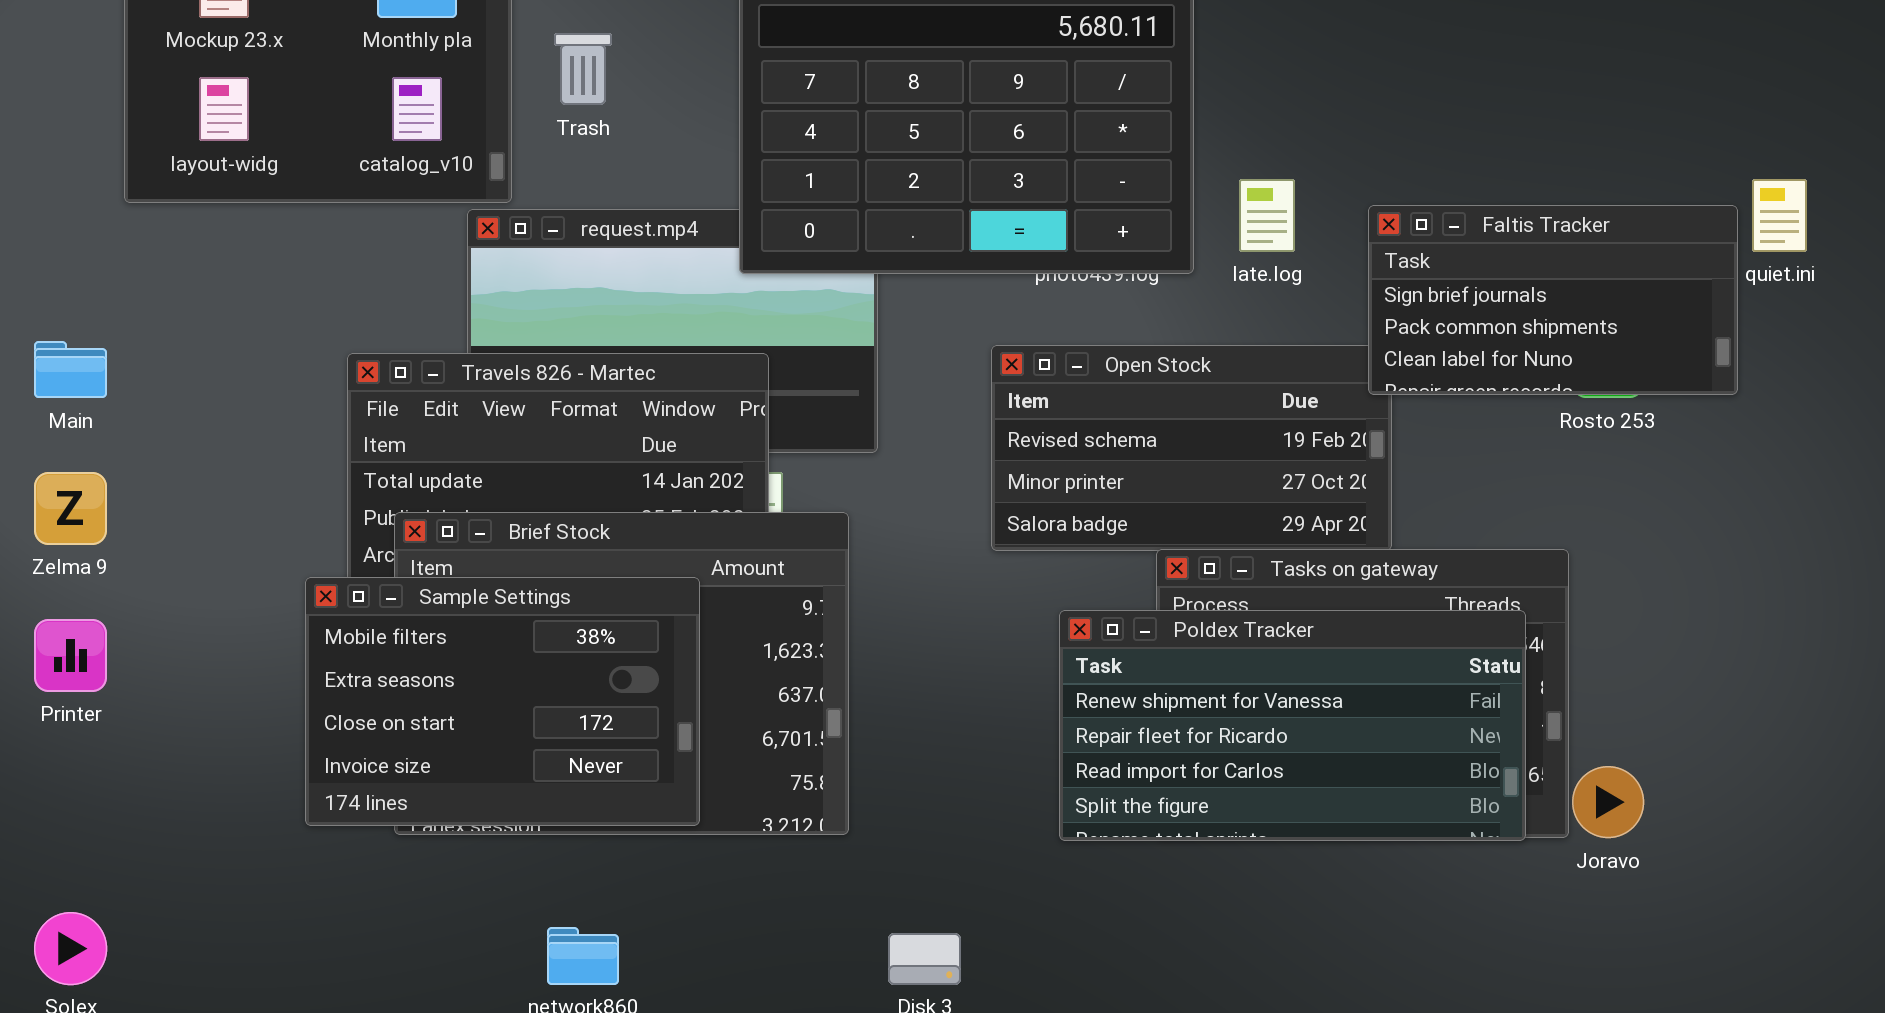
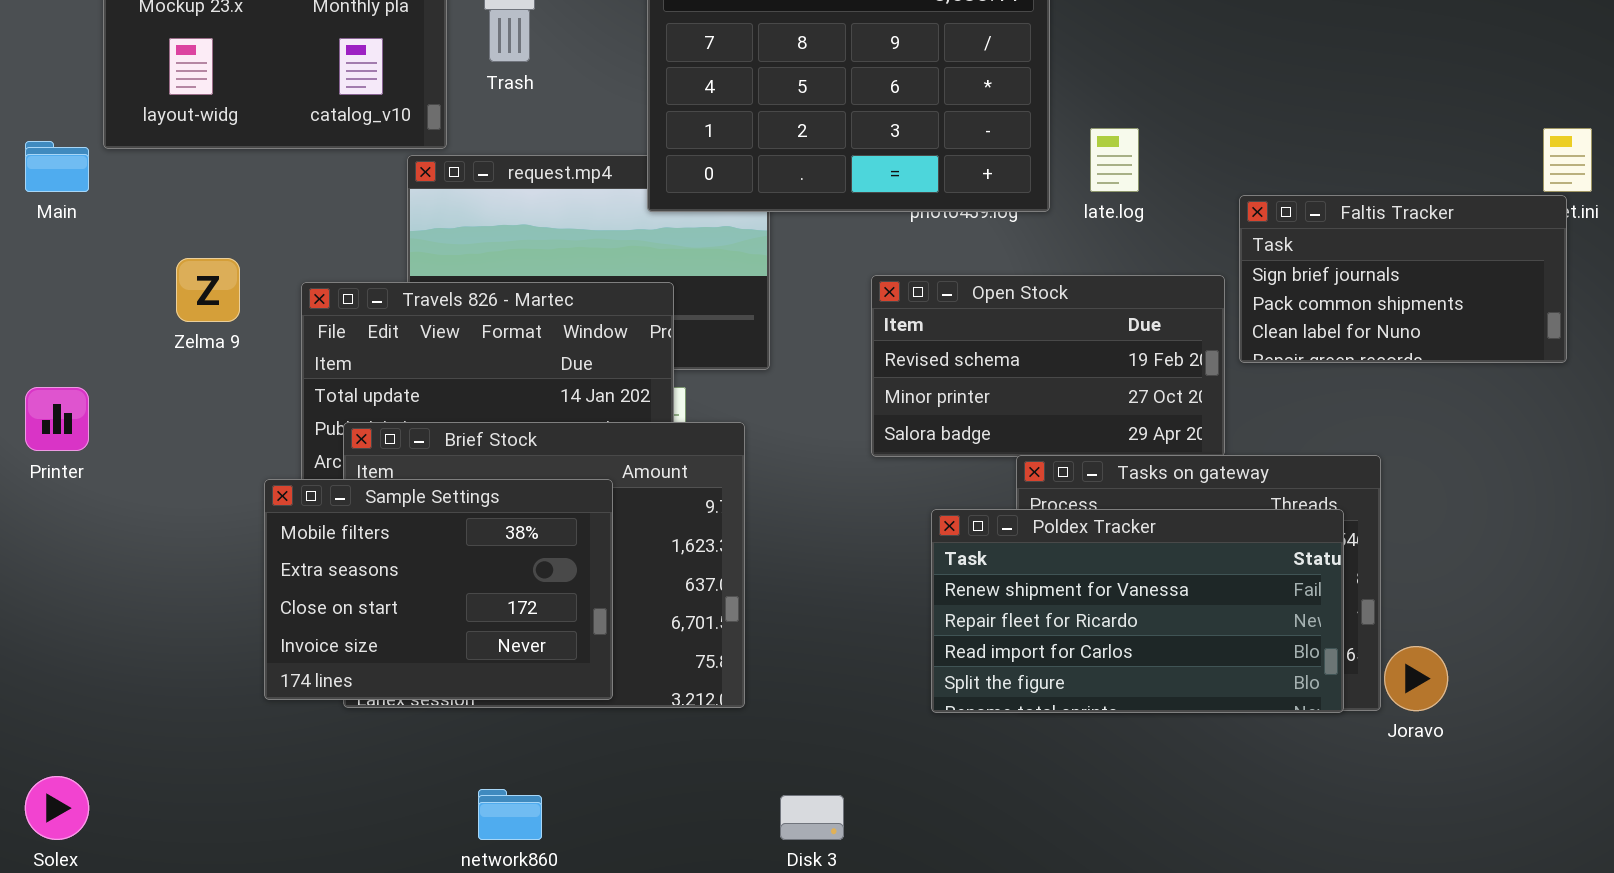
Faltis Tracker: [1368,205,1738,395] -> [1239,195,1567,363], moved
Main: [34,341,107,398] -> [25,141,89,192], moved
Zelma 9: [34,472,107,545] -> [176,258,240,322], moved
Printer: [34,619,107,692] -> [25,387,89,451], moved

